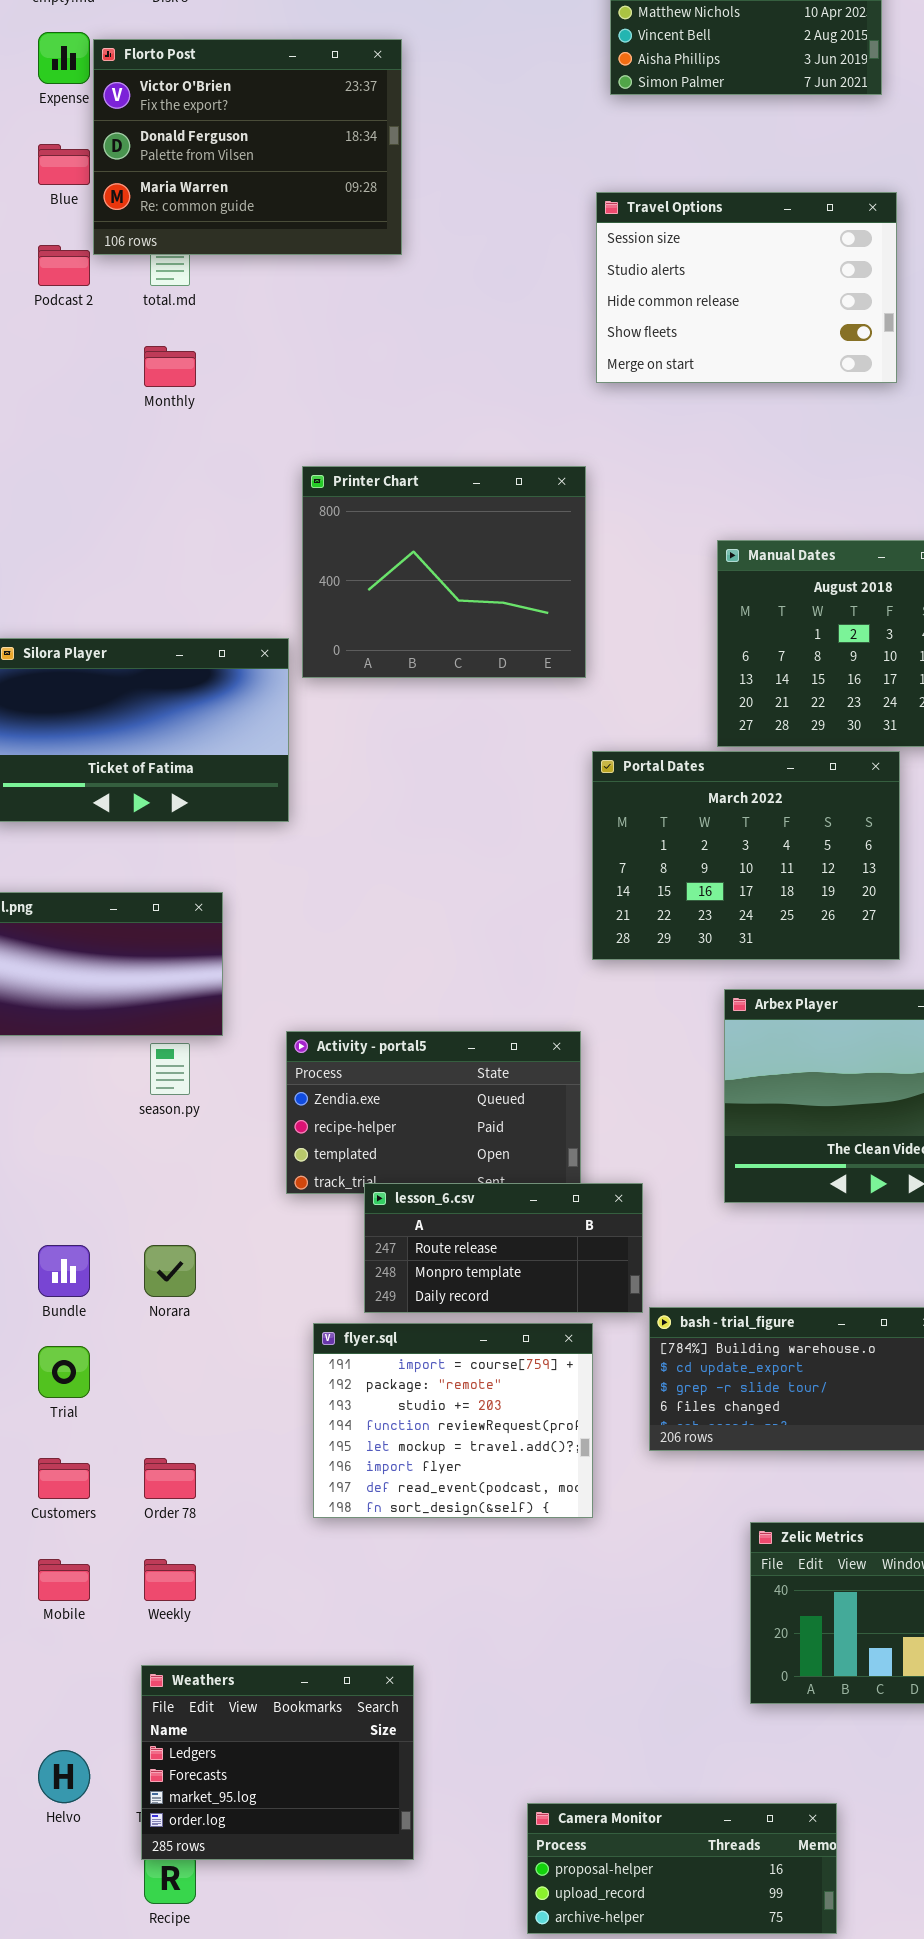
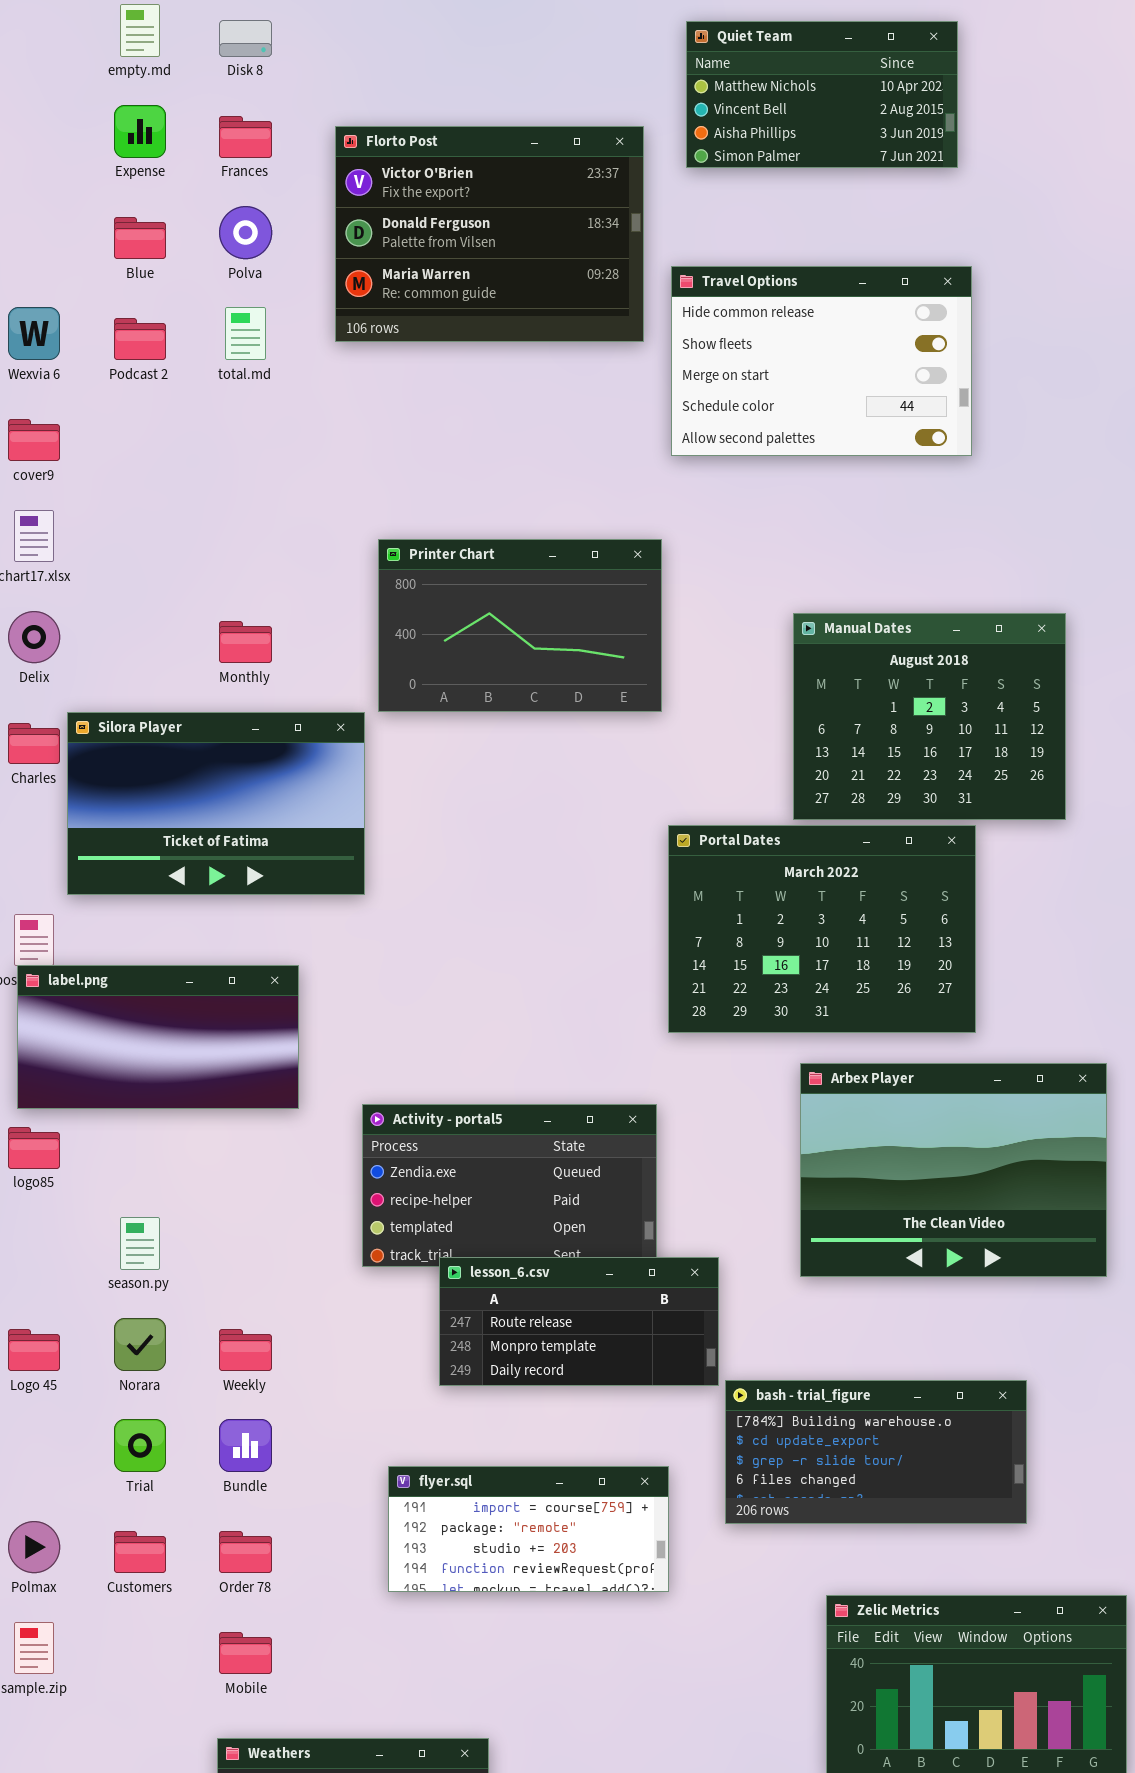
Florto Post: [93,39,402,255] -> [335,126,644,342], moved
Travel Options: [596,192,897,383] -> [671,266,972,456], scrolled down 2 rows
Monthly: [144,346,196,387] -> [219,621,272,663], moved
Printer Chart: [302,466,586,678] -> [378,539,662,712], resized
season.py: [150,1043,190,1095] -> [120,1217,160,1270], moved
Bundle: [38,1245,90,1297] -> [219,1419,272,1472], moved
Norara: [144,1245,196,1297] -> [114,1318,166,1371], moved
flyer.sql: [313,1323,593,1518] -> [388,1466,669,1592], resized
Mobile: [38,1559,90,1601] -> [219,1632,272,1674], moved
Weekly: [144,1559,196,1601] -> [219,1329,272,1371], moved

